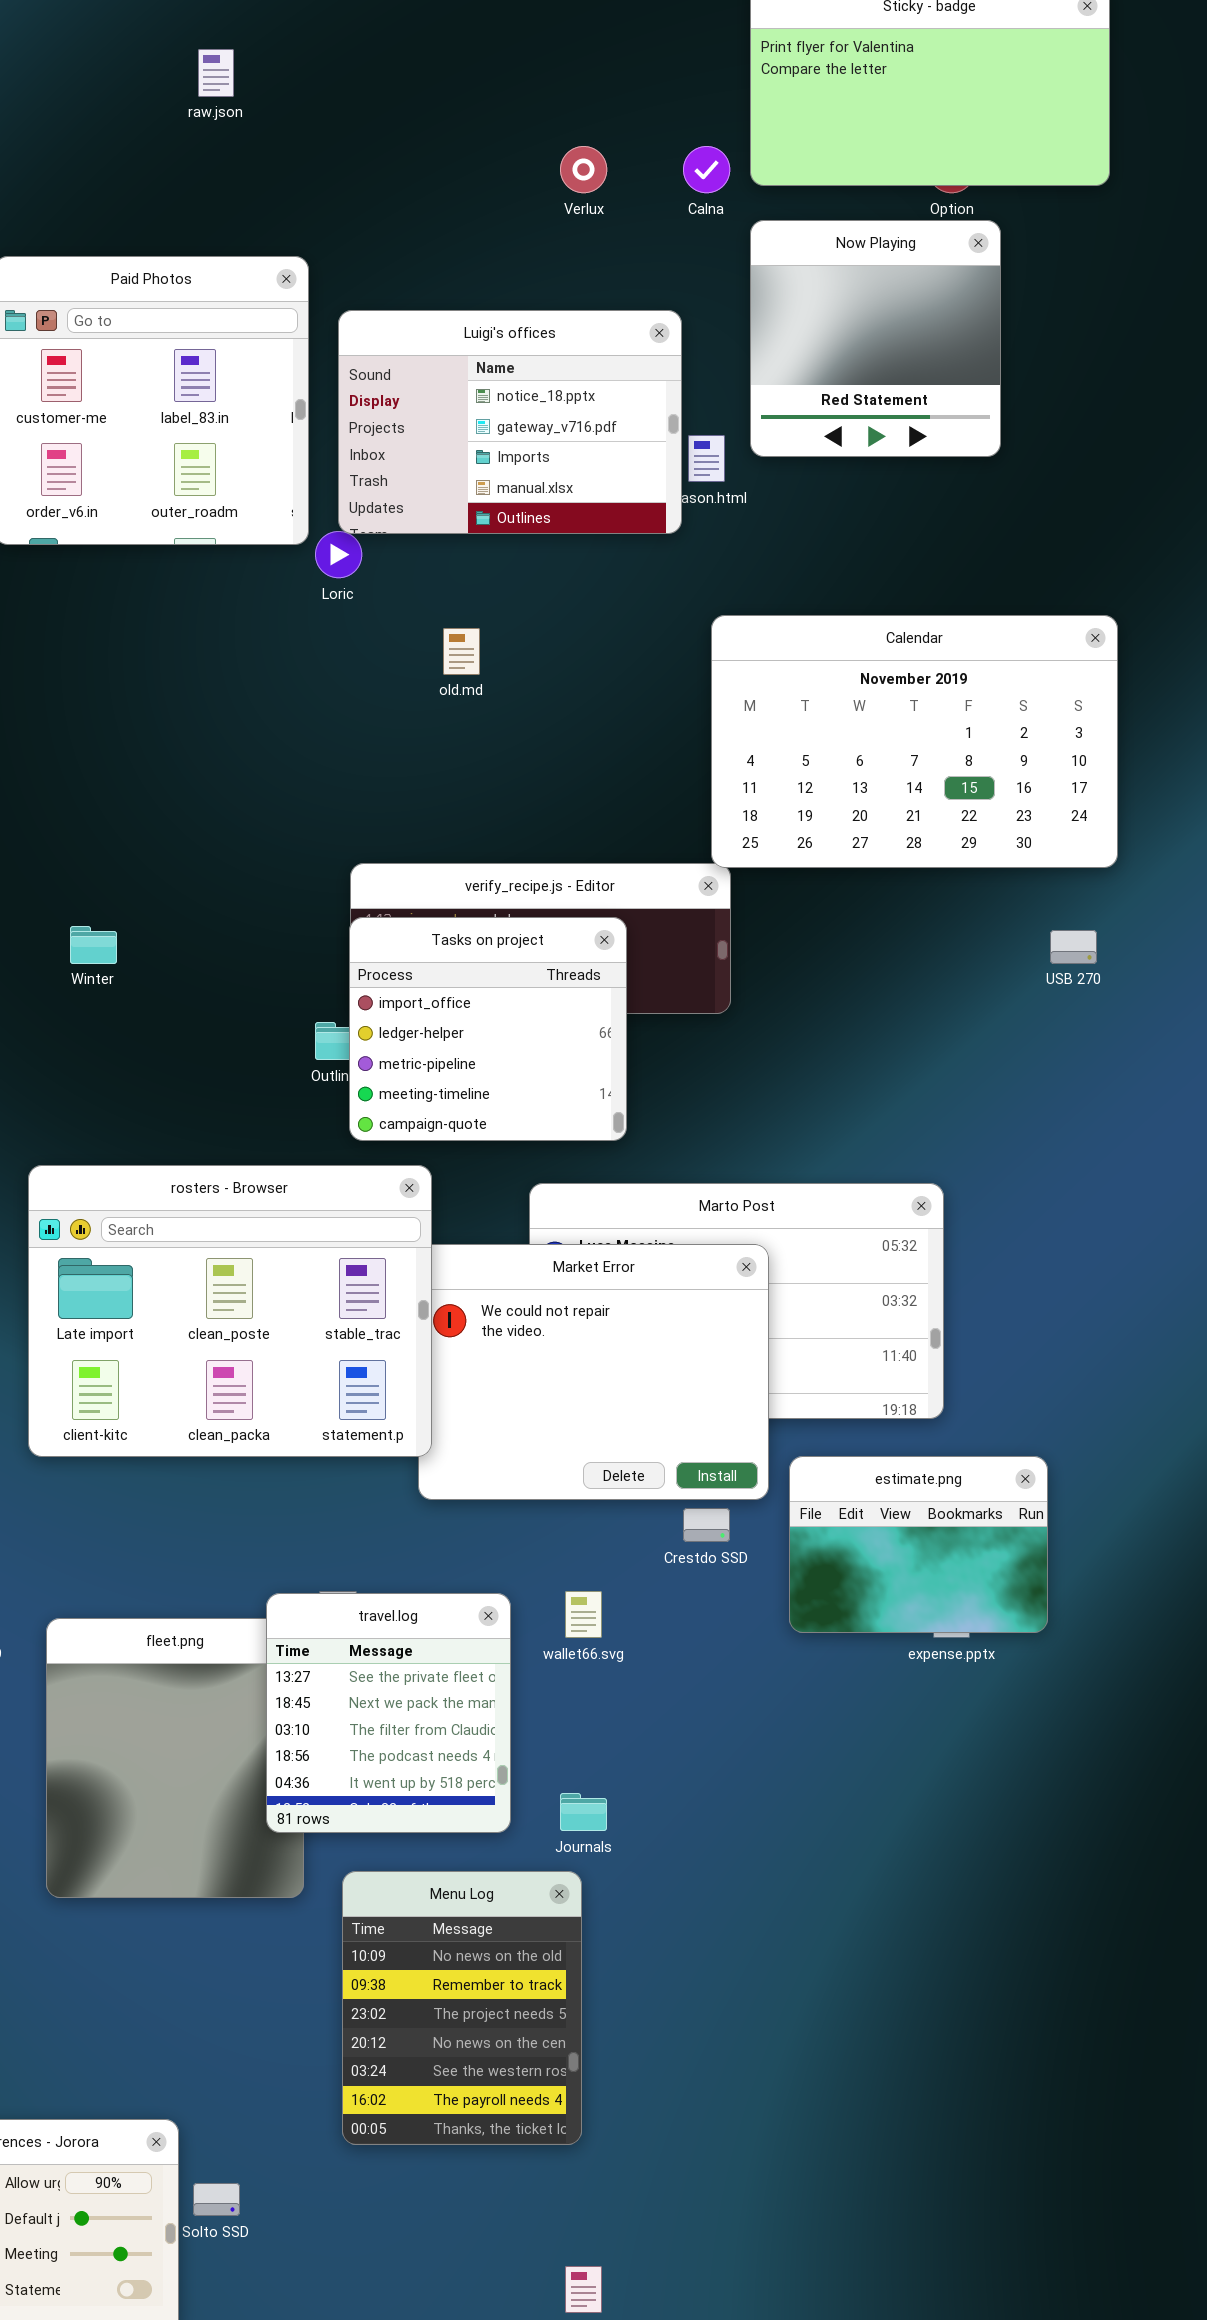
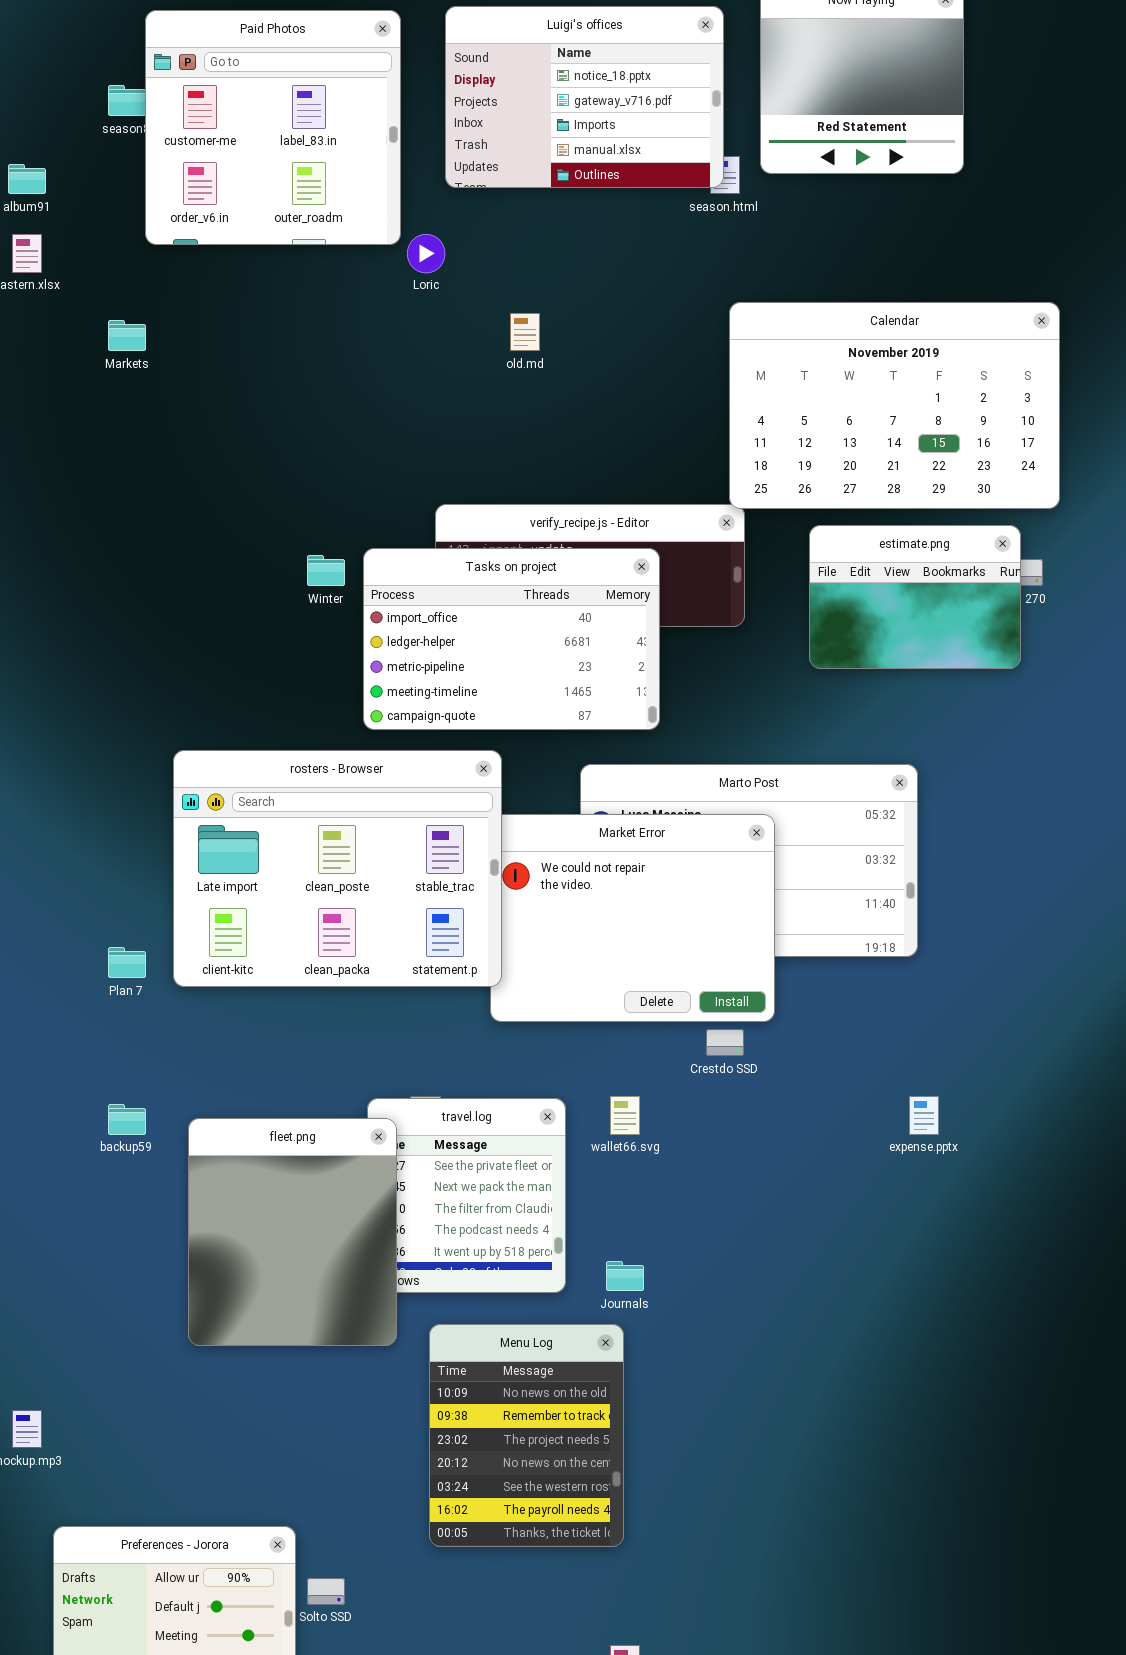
Luigi's offices: [338,310,682,534] -> [445,6,724,188], moved
Tasks on project: [349,917,627,1141] -> [363,548,660,730], resized
Winter: [70,926,117,964] -> [307,555,345,586], moved
estimate.png: [789,1456,1048,1633] -> [809,525,1021,669], moved
fleet.png: [46,1618,304,1898] -> [188,1118,397,1346], raised

